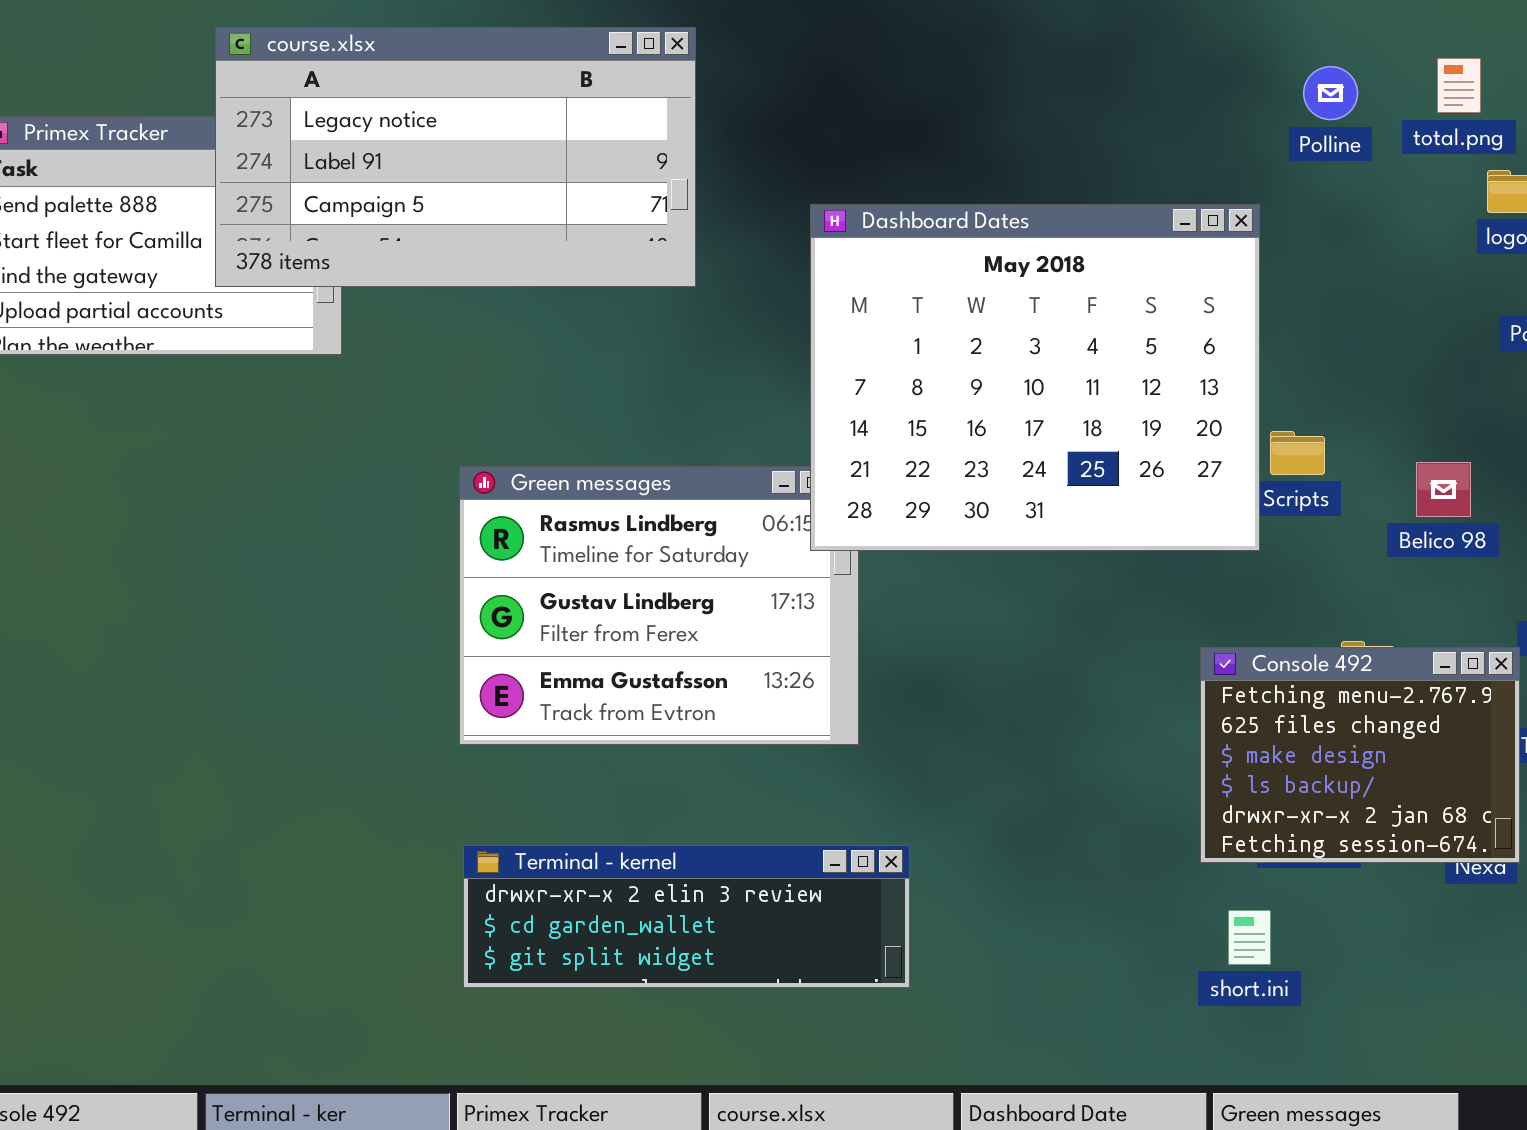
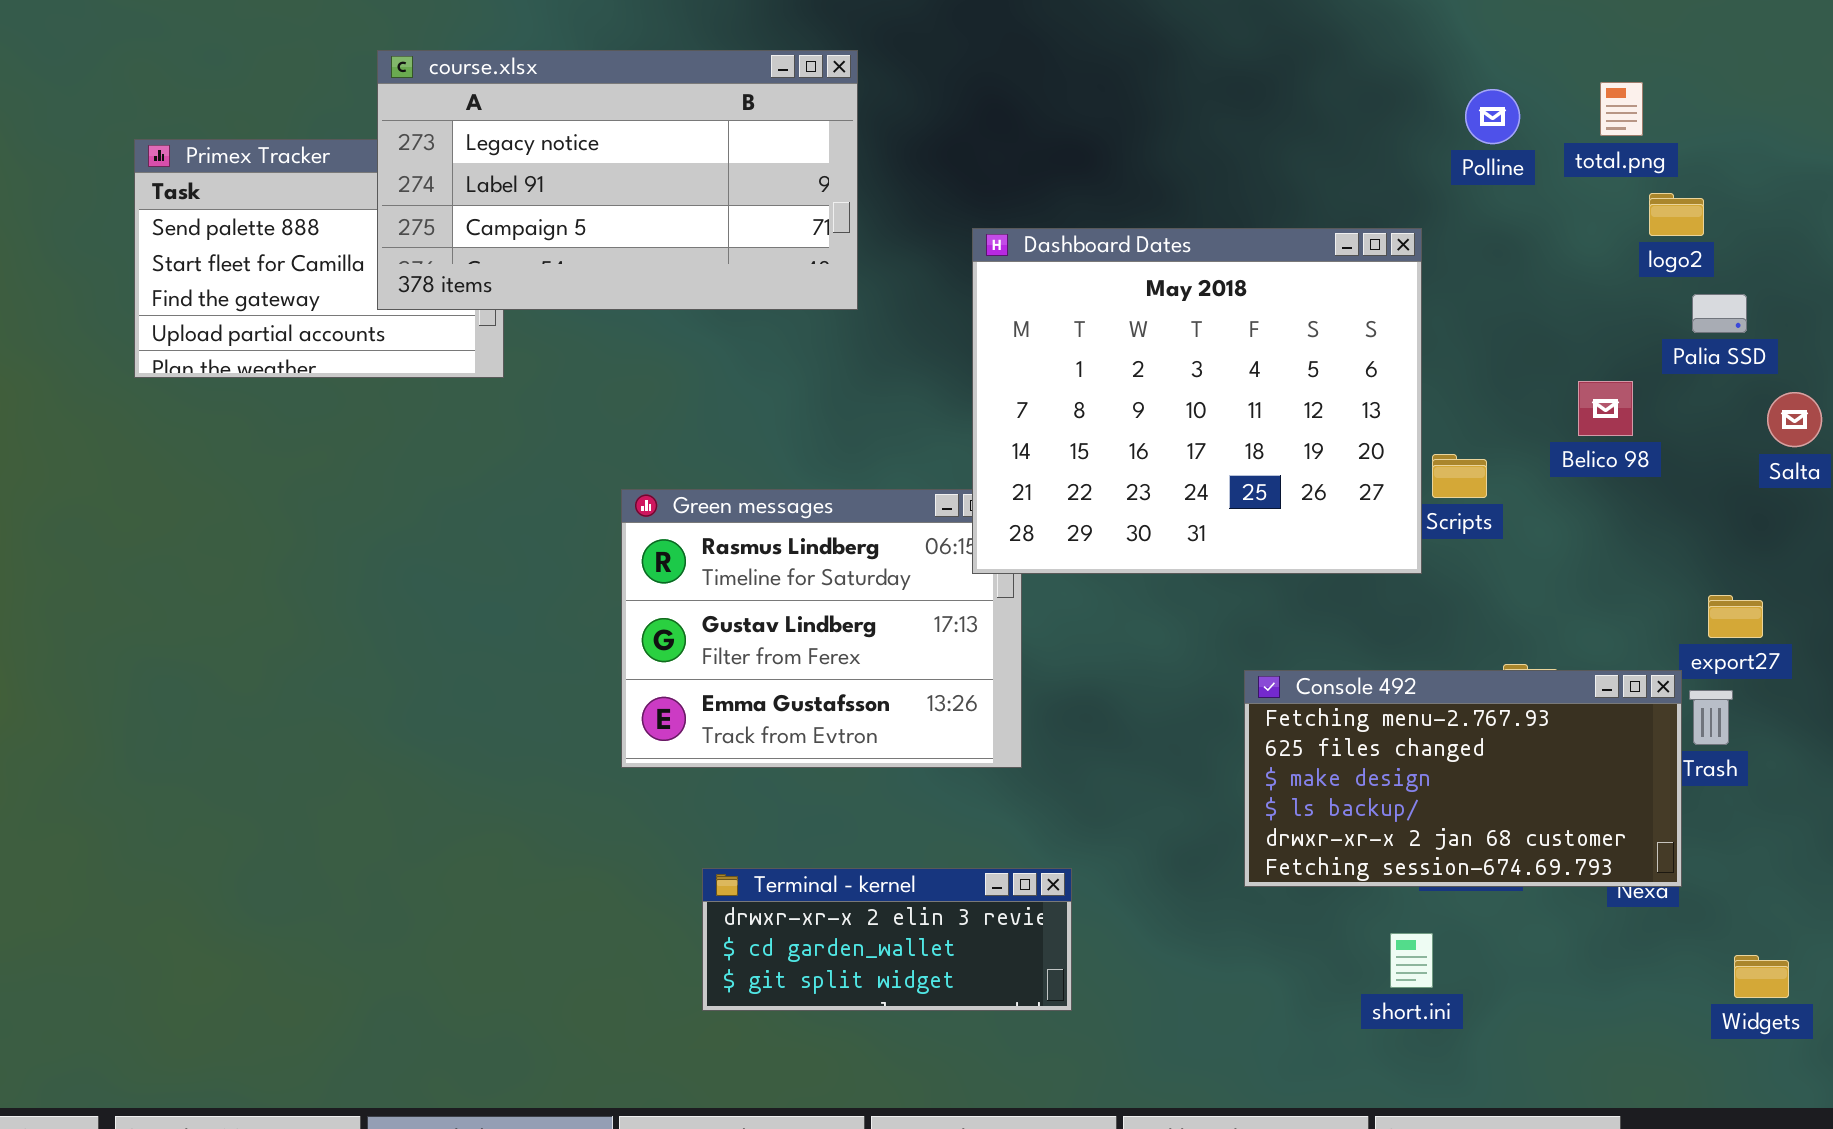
Belico 98: [1416,462,1471,517] -> [1578,381,1633,436], moved
Console 492: [1200,647,1520,863] -> [1244,670,1682,887], resized
Terminal - kernel: [463,845,910,988] -> [702,868,1072,1011], resized

